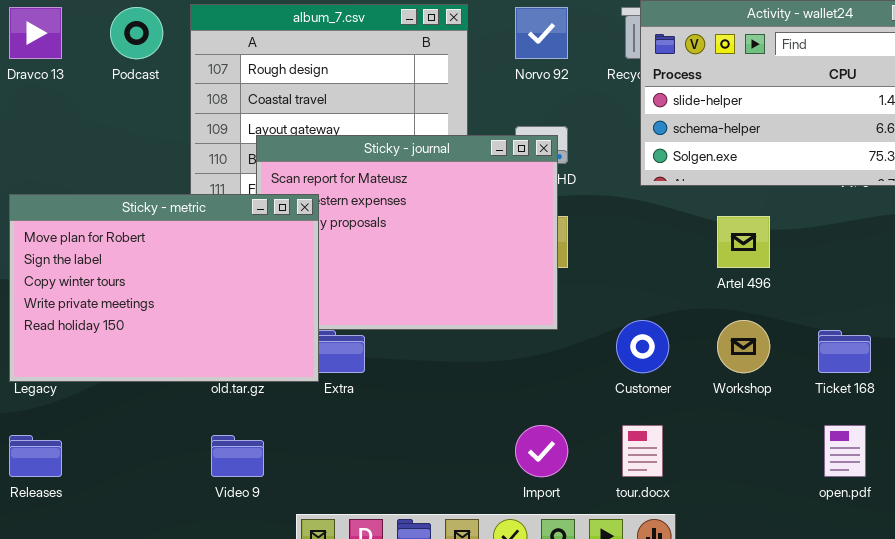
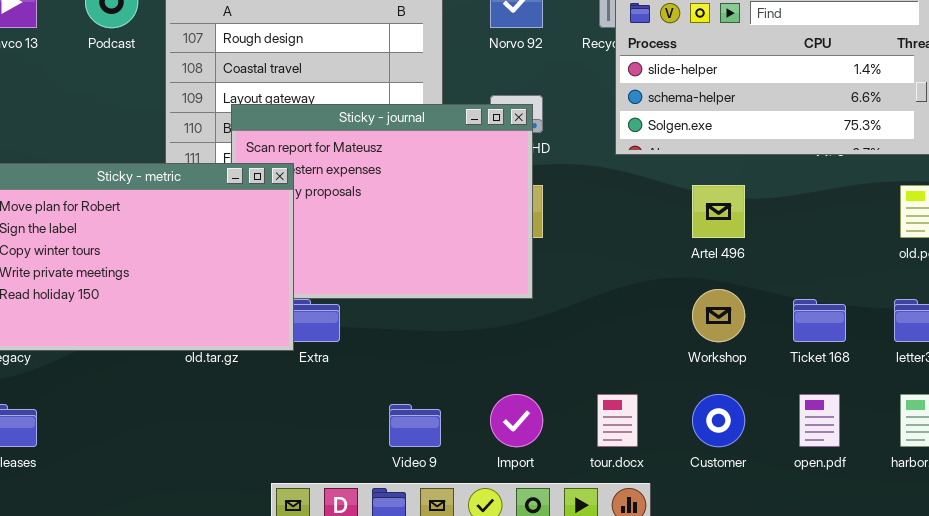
Customer: [616,320,669,373] -> [692,394,745,447], moved
Video 9: [211,435,264,477] -> [389,404,441,447], moved

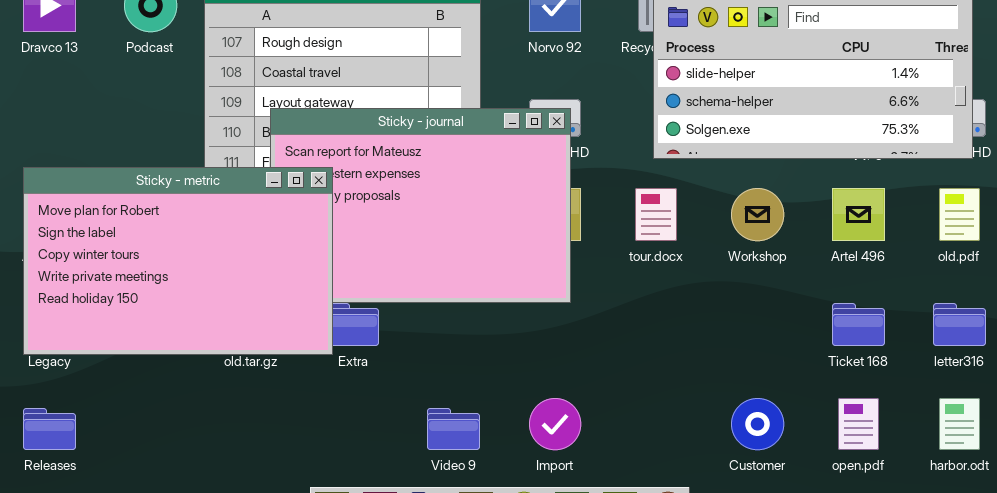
Artel 496: [692,185,745,238] -> [832,188,885,241], moved
Workshop: [692,289,745,342] -> [731,188,784,241], moved
tour.docx: [597,394,638,447] -> [635,188,677,241], moved

